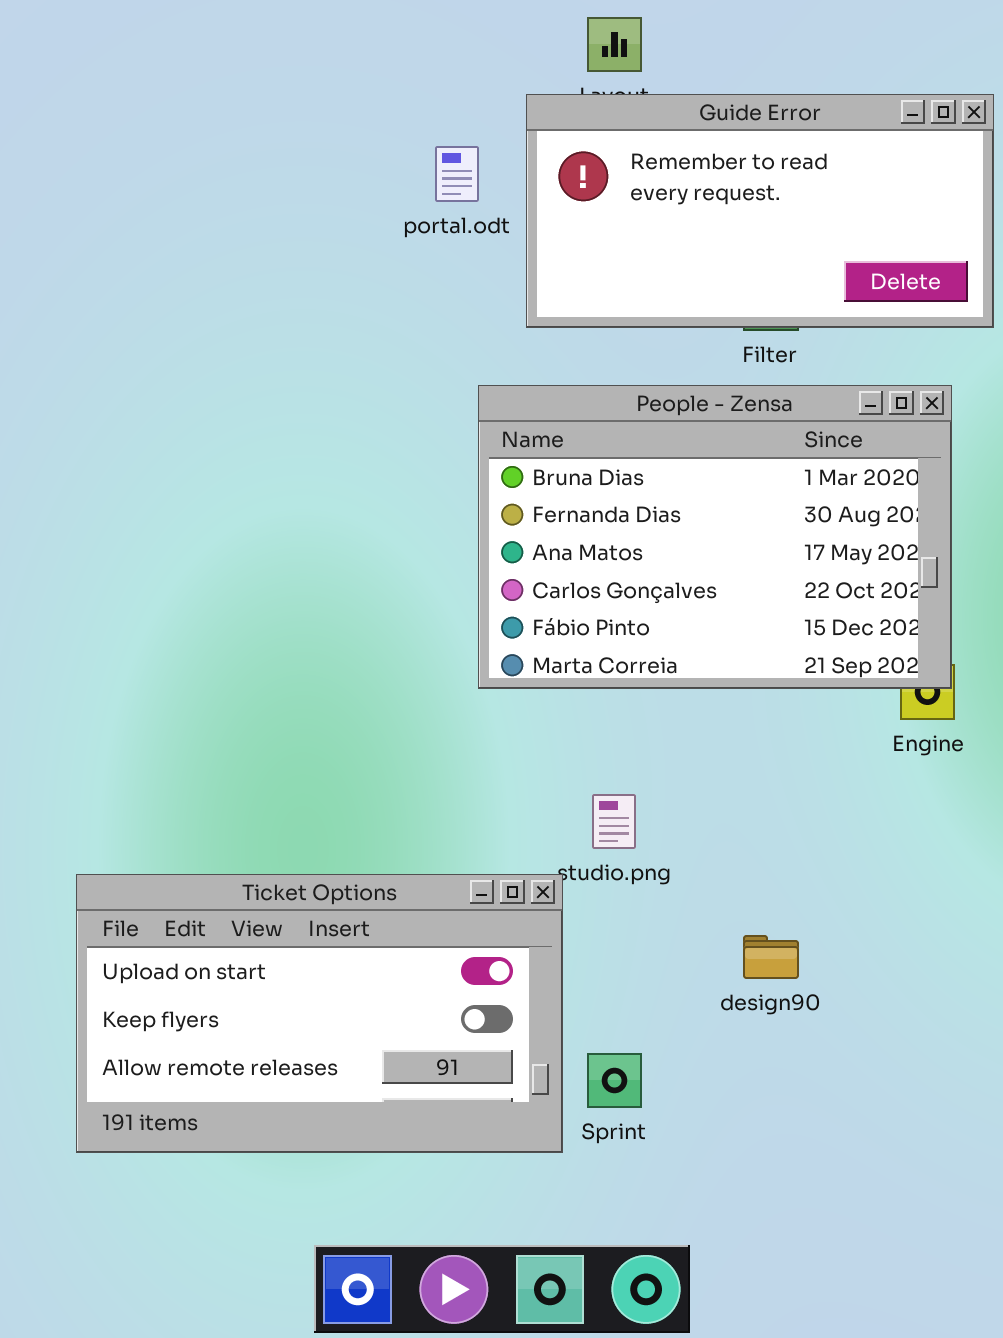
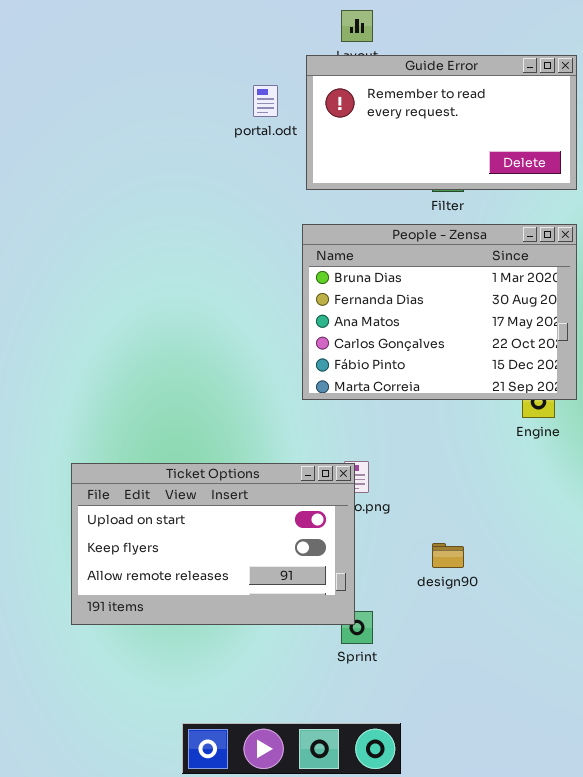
People - Zensa: [478,385,952,689] -> [302,224,577,400], moved
Ticket Options: [76,874,563,1153] -> [71,463,355,625], moved

